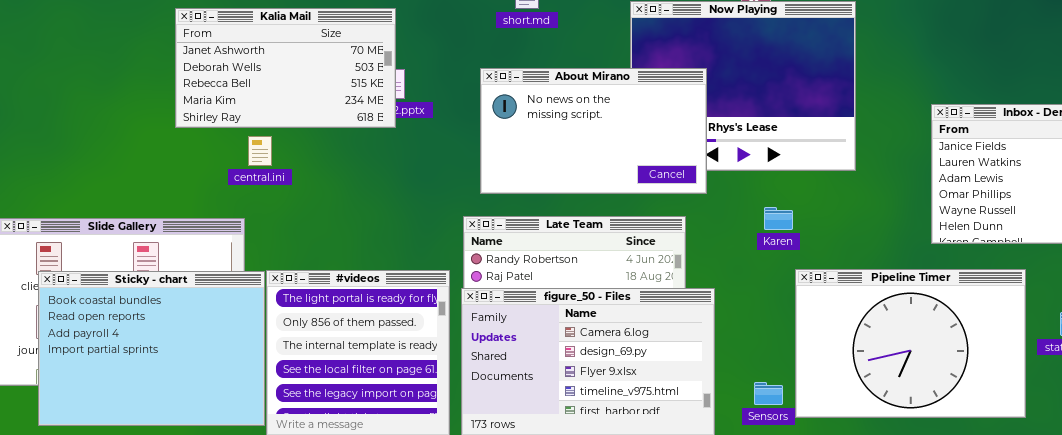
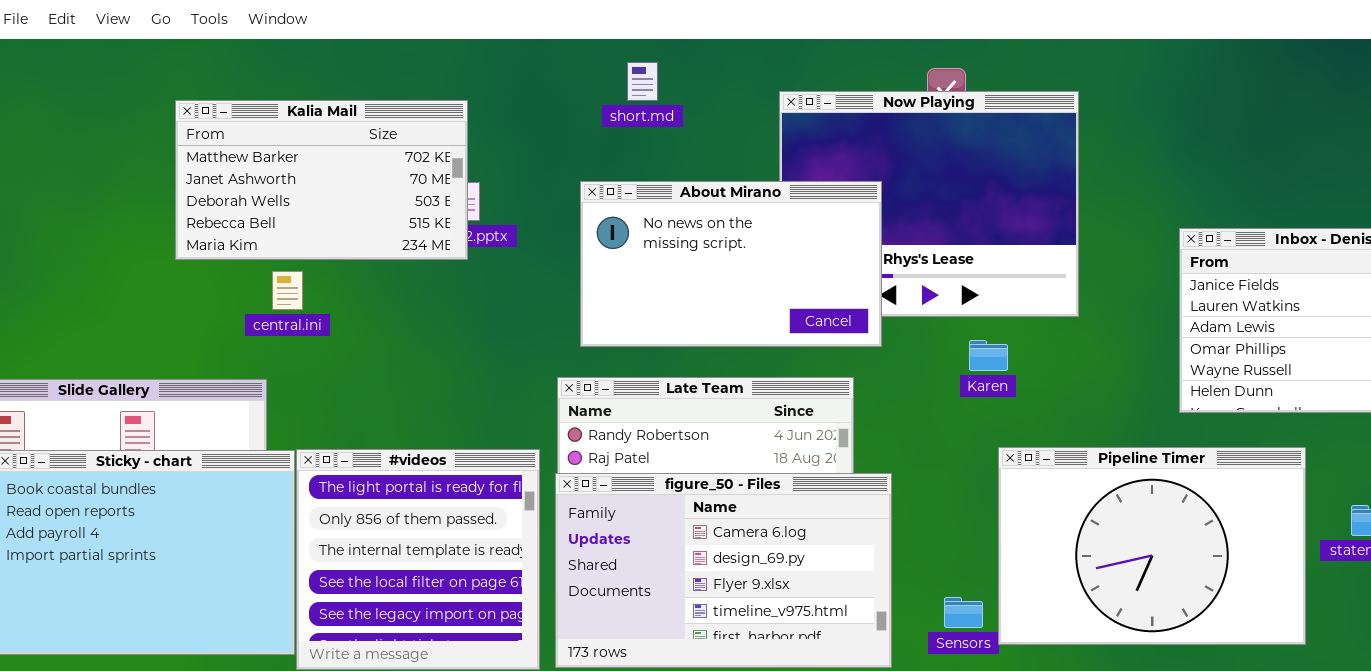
Kalia Mail: [175,8,396,128] -> [175,100,468,260], scrolled up 1 row
Karen: [764,207,793,230] -> [969,340,1008,371], moved

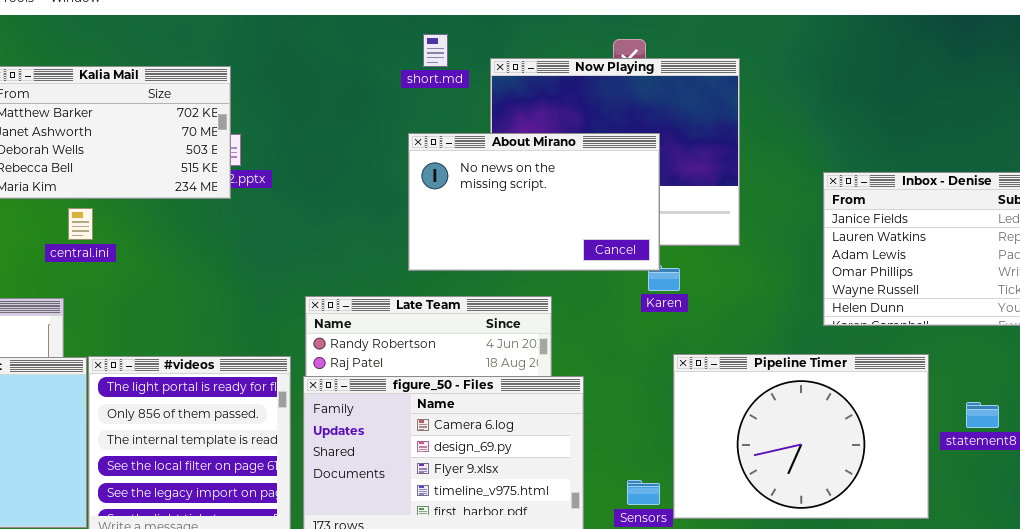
short.md: [627,62,658,101] -> [423,34,448,67], moved
About Mirano: [580,181,882,347] -> [408,133,660,271], moved

